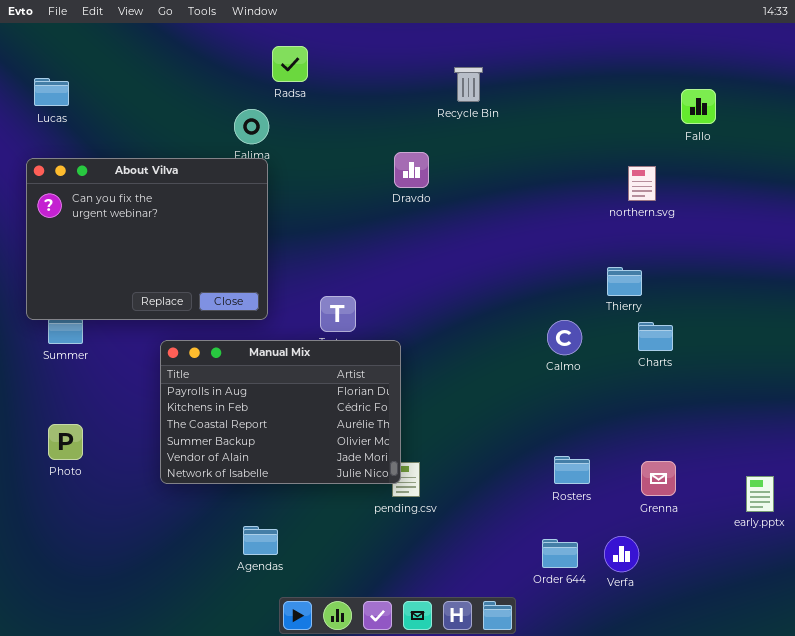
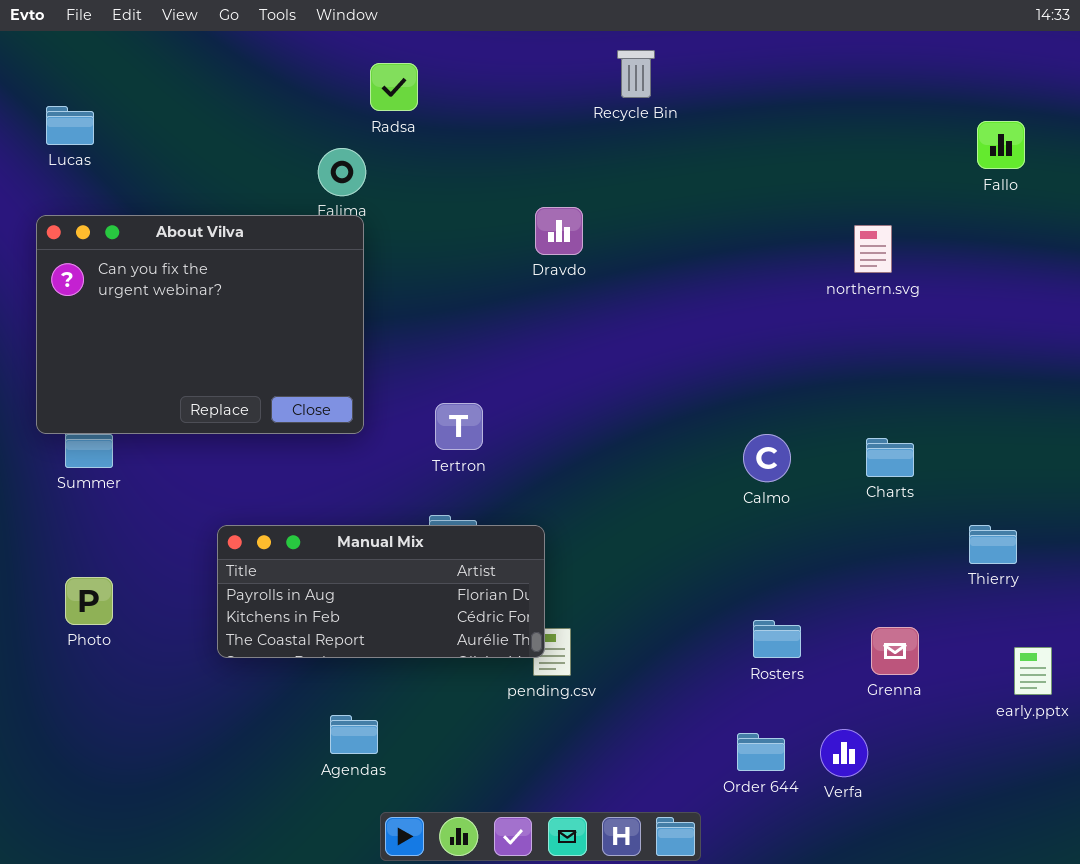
Recycle Bin: [454,67,483,102] -> [617,50,655,98], moved
Fallo: [681,89,716,124] -> [977,121,1025,169], moved
Thierry: [607,267,642,296] -> [969,525,1017,564], moved
Manual Mix: [160,340,401,484] -> [217,525,545,658], resized

